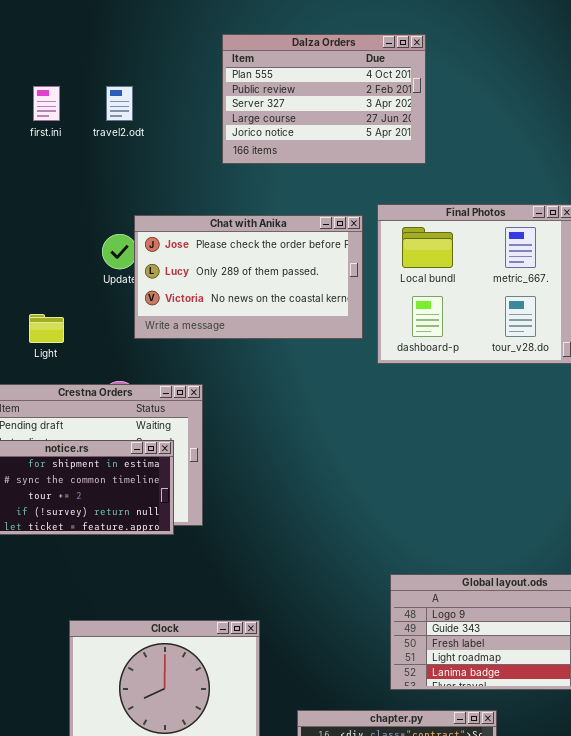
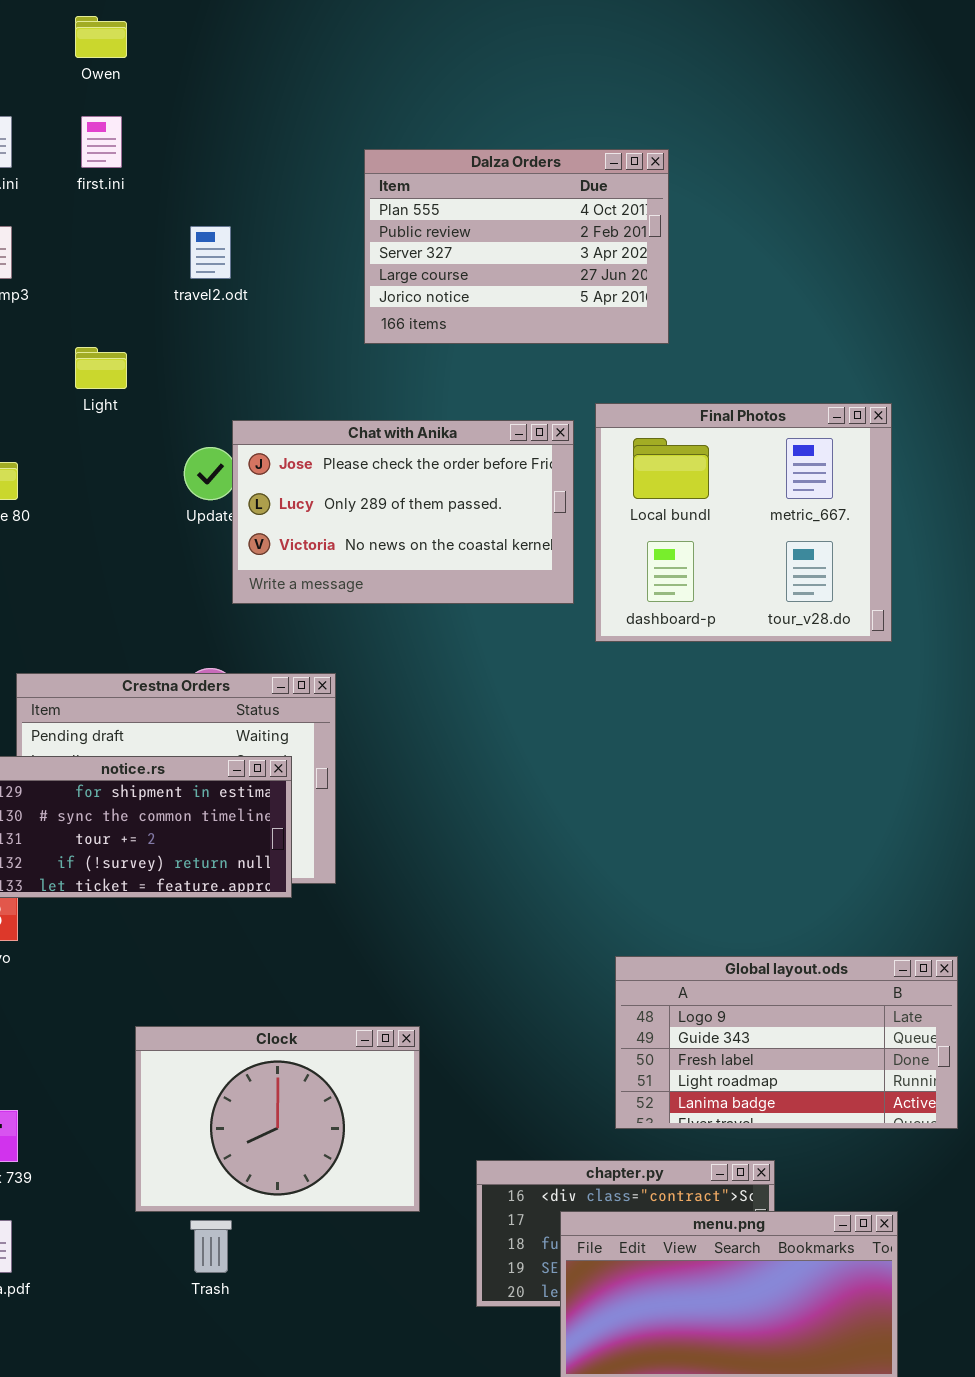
first.ini: [33,86,60,121] -> [81,116,122,168], moved
Light: [29,314,64,343] -> [75,347,127,389], moved

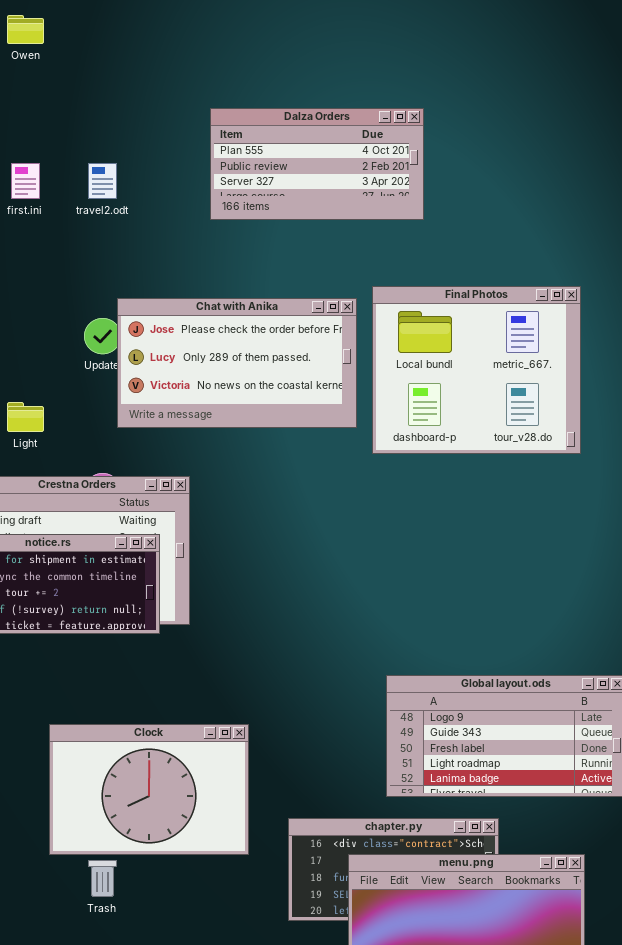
first.ini: [81,116,122,168] -> [11,163,40,199], moved
Dalza Orders: [364,149,669,344] -> [210,108,424,220], resized
Light: [75,347,127,389] -> [7,402,44,432], moved

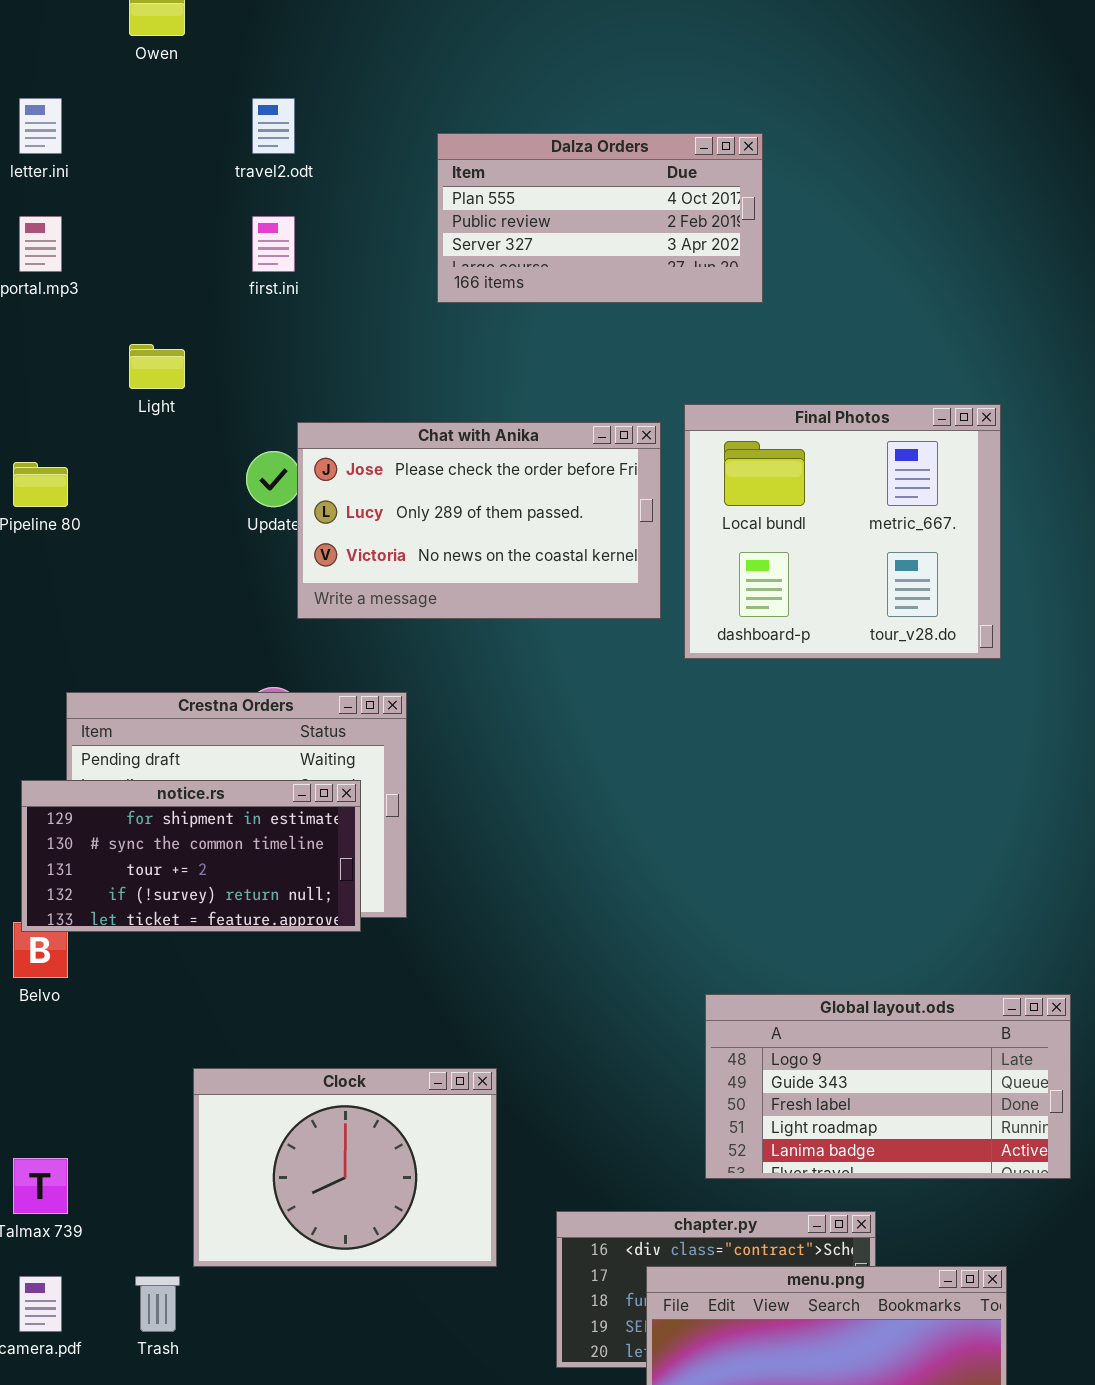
first.ini: [11,163,40,199] -> [252,216,295,272], moved
travel2.odt: [88,163,117,199] -> [252,98,295,154], moved
Light: [7,402,44,432] -> [129,344,185,389], moved
Trash: [88,860,117,897] -> [135,1276,180,1332], moved

